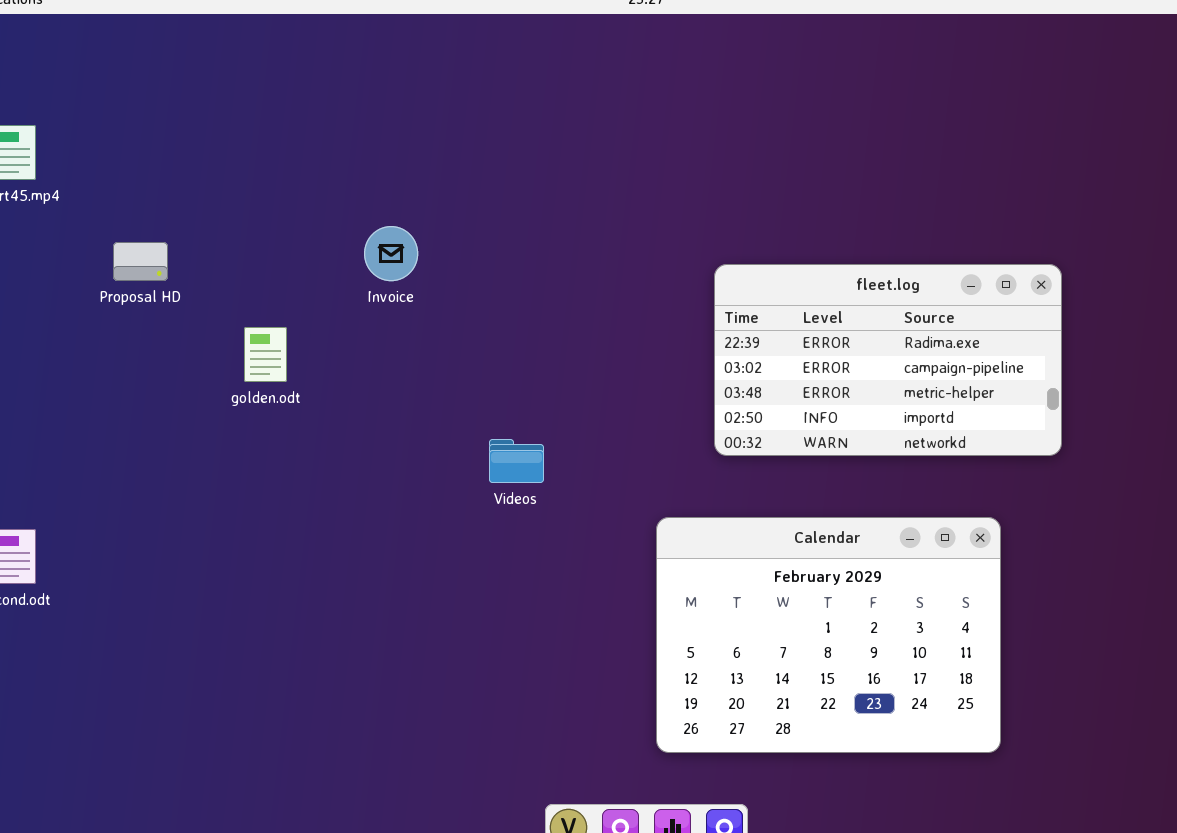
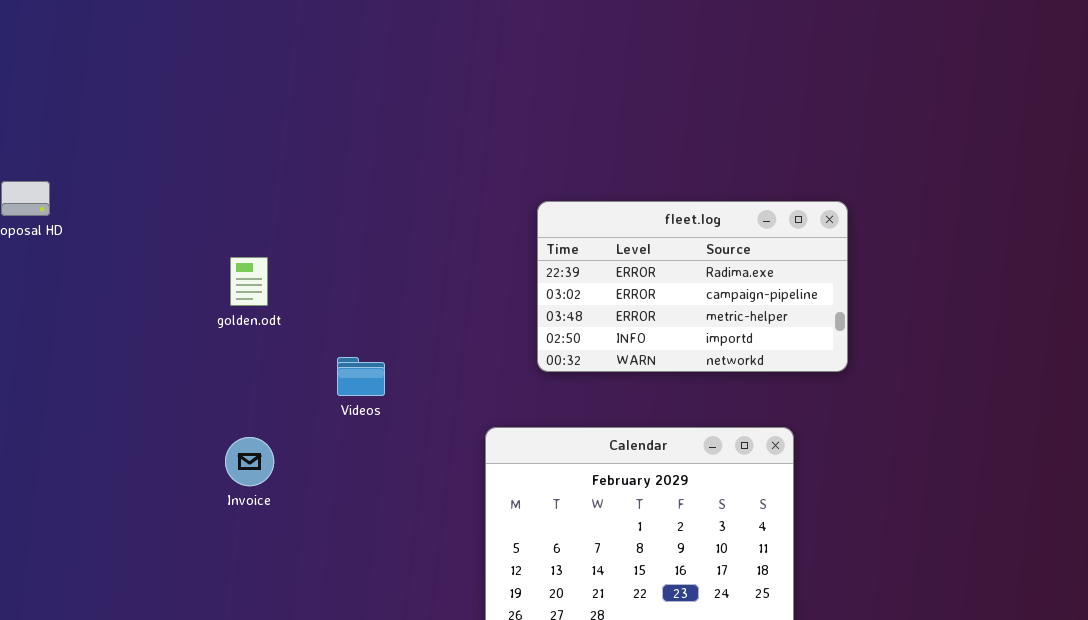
Invoice: [364,226,418,281] -> [225,437,274,486], moved
golden.odt: [244,327,287,382] -> [230,257,268,306], moved

